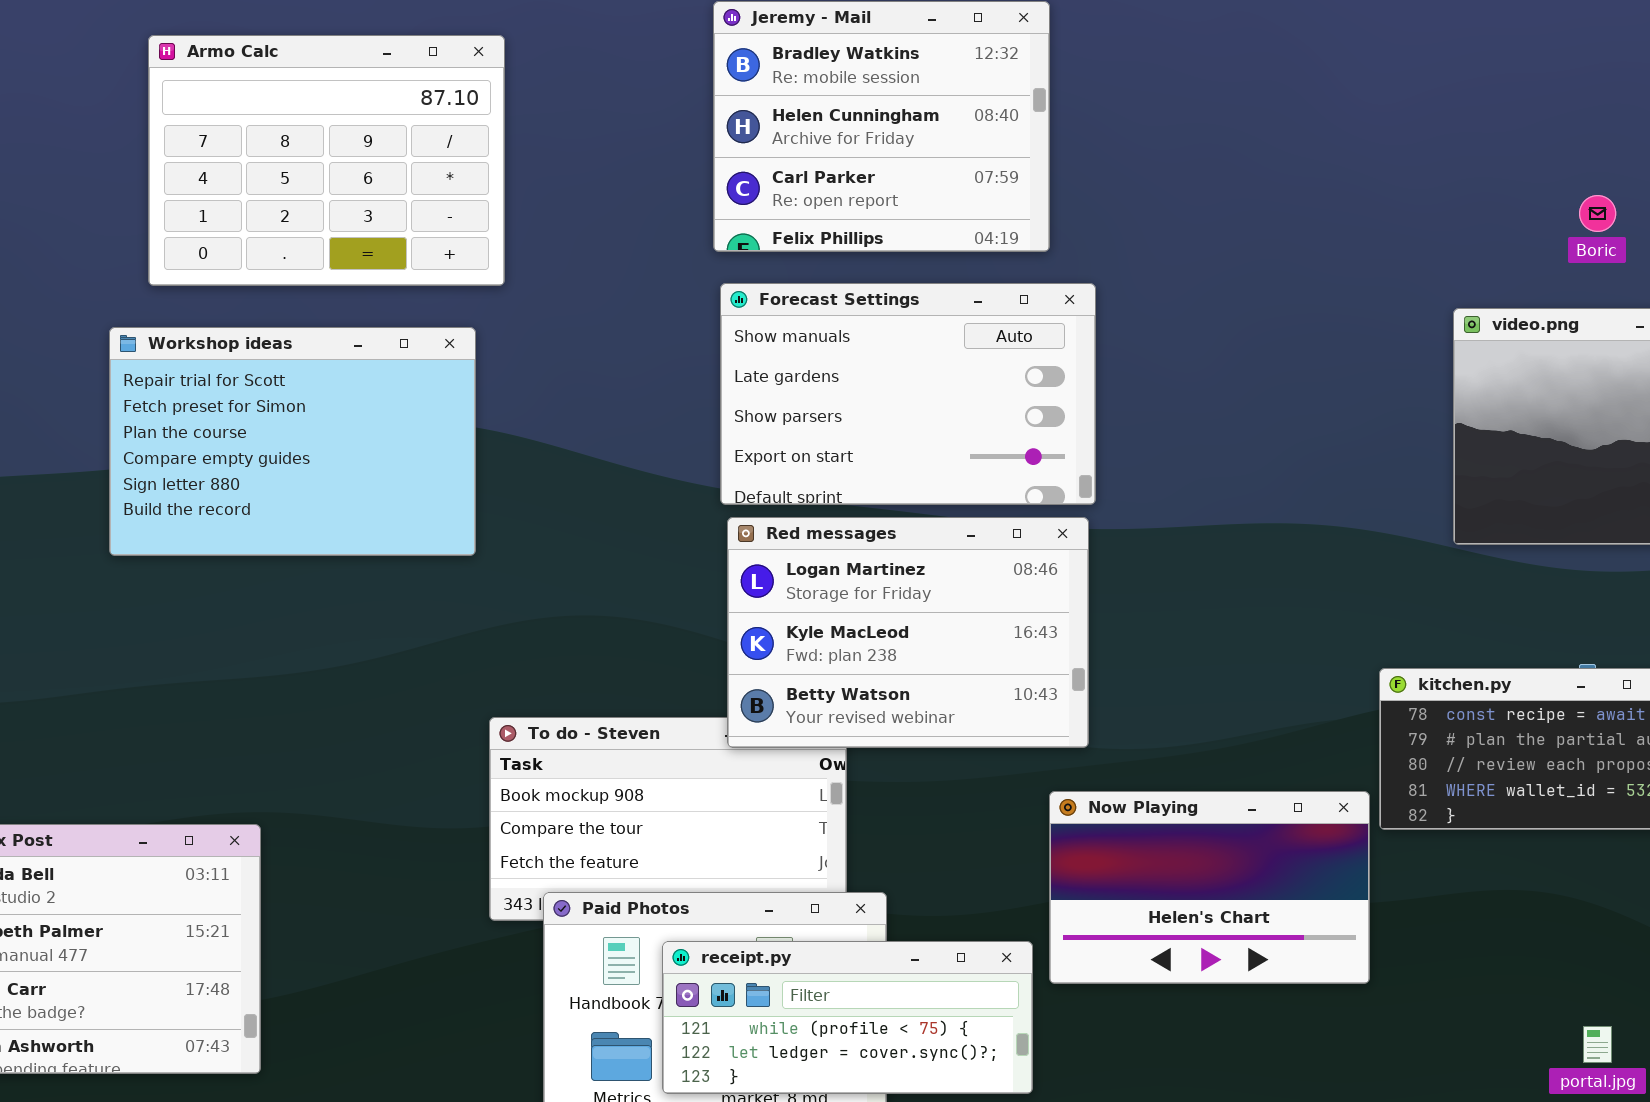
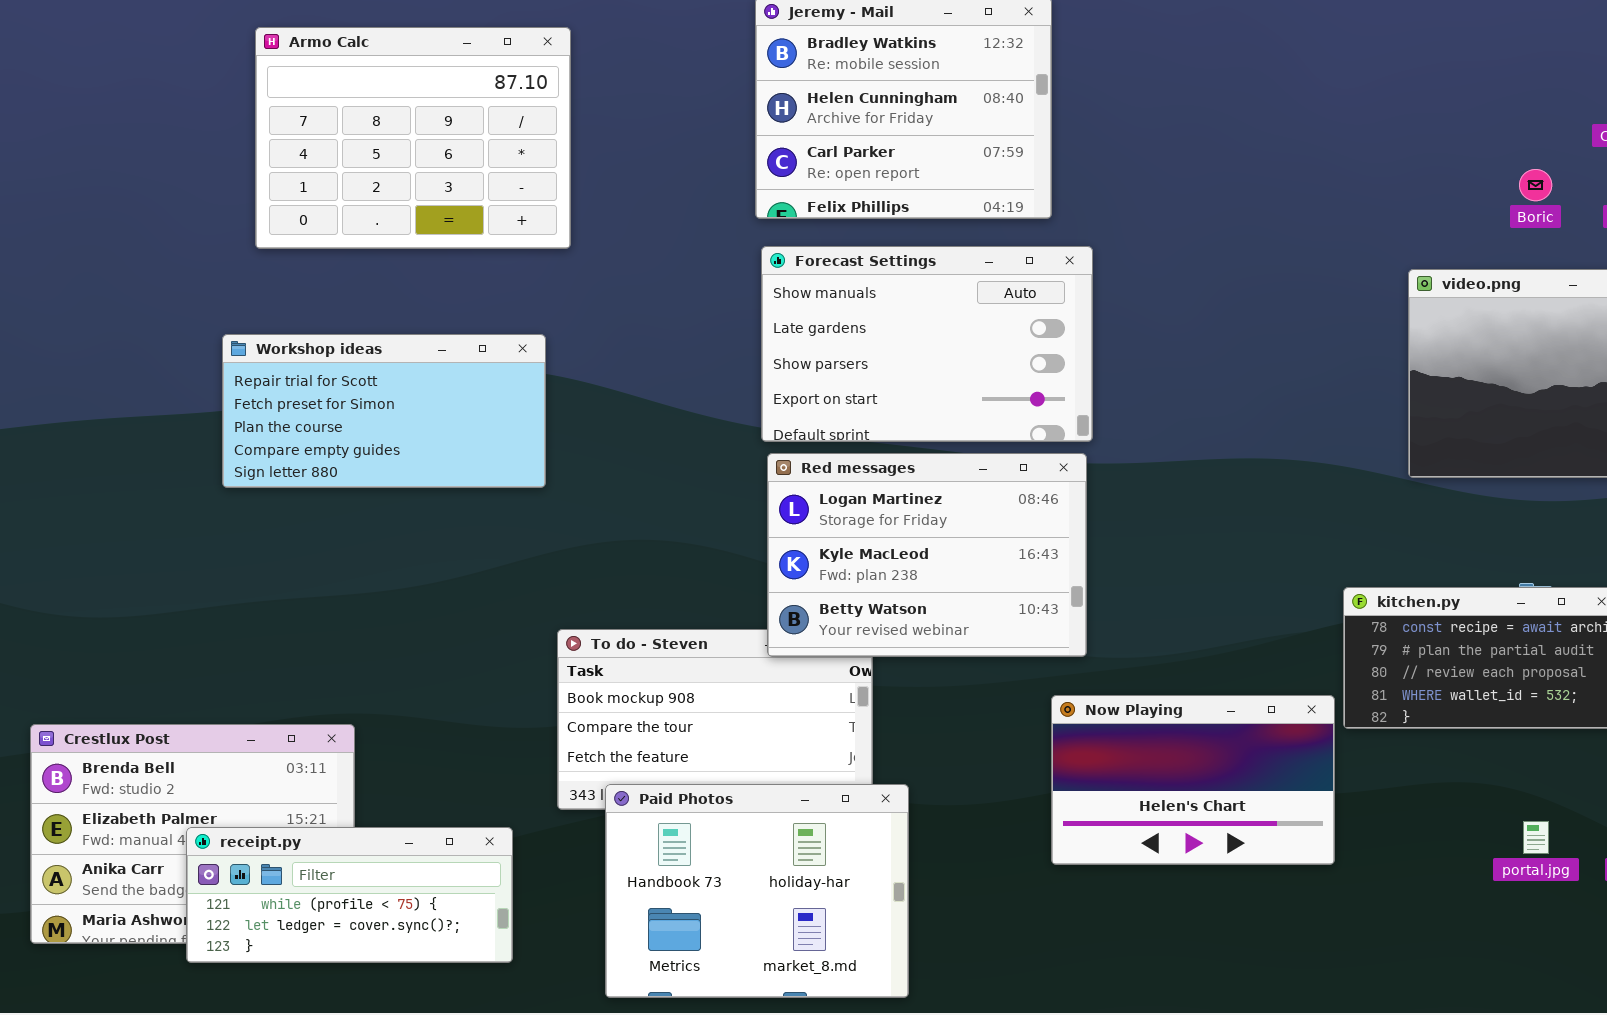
Workshop ideas: [109,327,476,556] -> [222,334,546,488], resized
receipt.py: [662,941,1033,1094] -> [186,827,513,963], moved
portal.jpg: [1583,1026,1612,1063] -> [1523,821,1549,854], moved

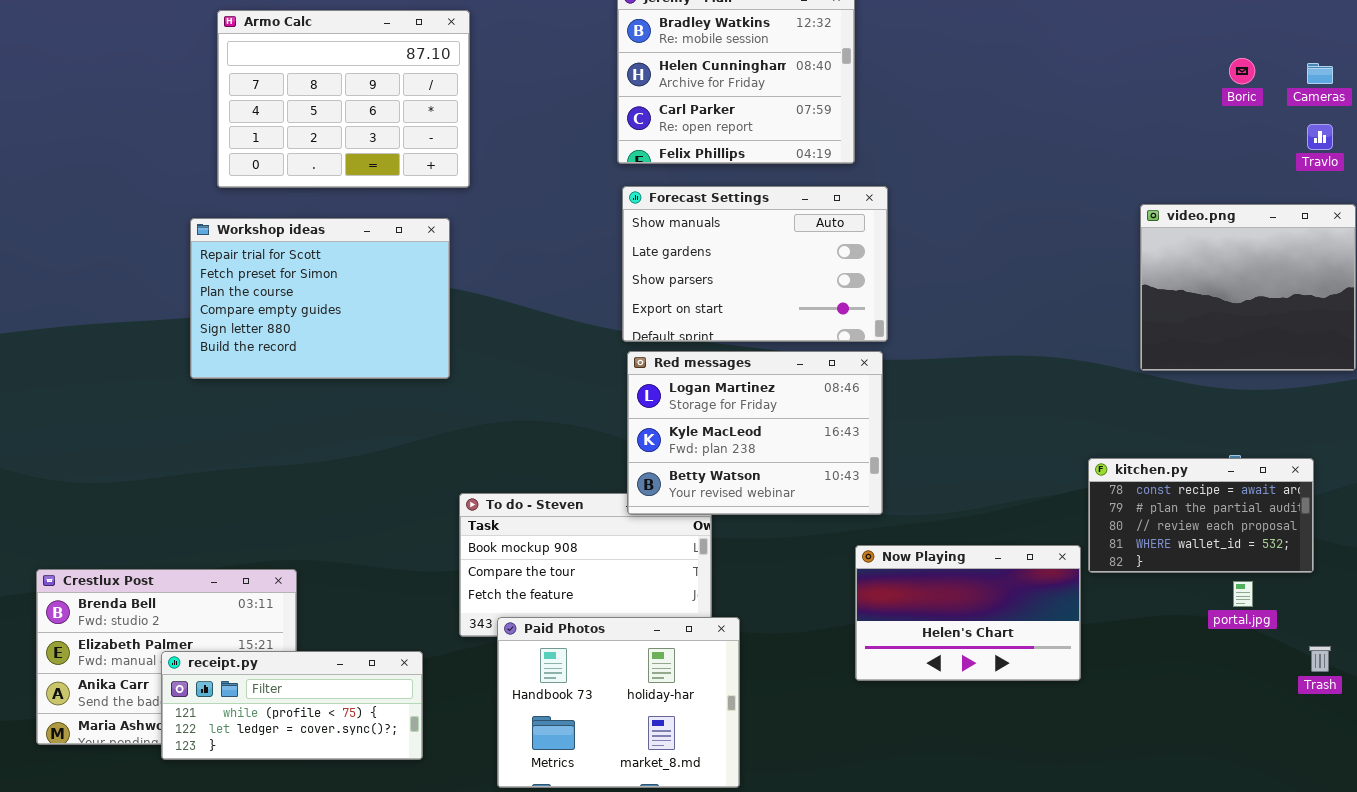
Boric: [1519,169,1552,201] -> [1229,58,1255,84], moved
Workshop ideas: [222,334,546,488] -> [190,218,450,379], resized
portal.jpg: [1523,821,1549,854] -> [1233,581,1253,607], moved

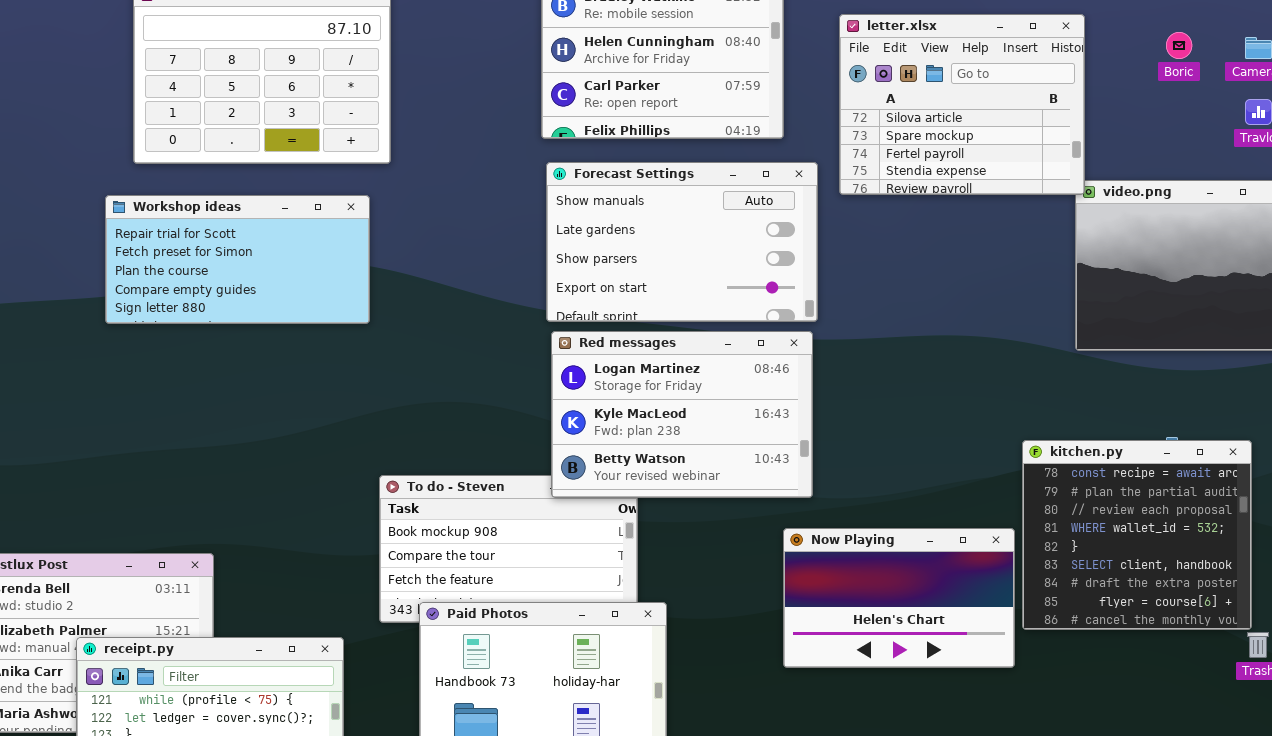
letter.xlsx: none -> [839,14,1085,195], opened
Workshop ideas: [190,218,450,379] -> [105,195,370,324], resized
kitchen.py: [1088,458,1314,573] -> [1022,440,1252,630], resized

